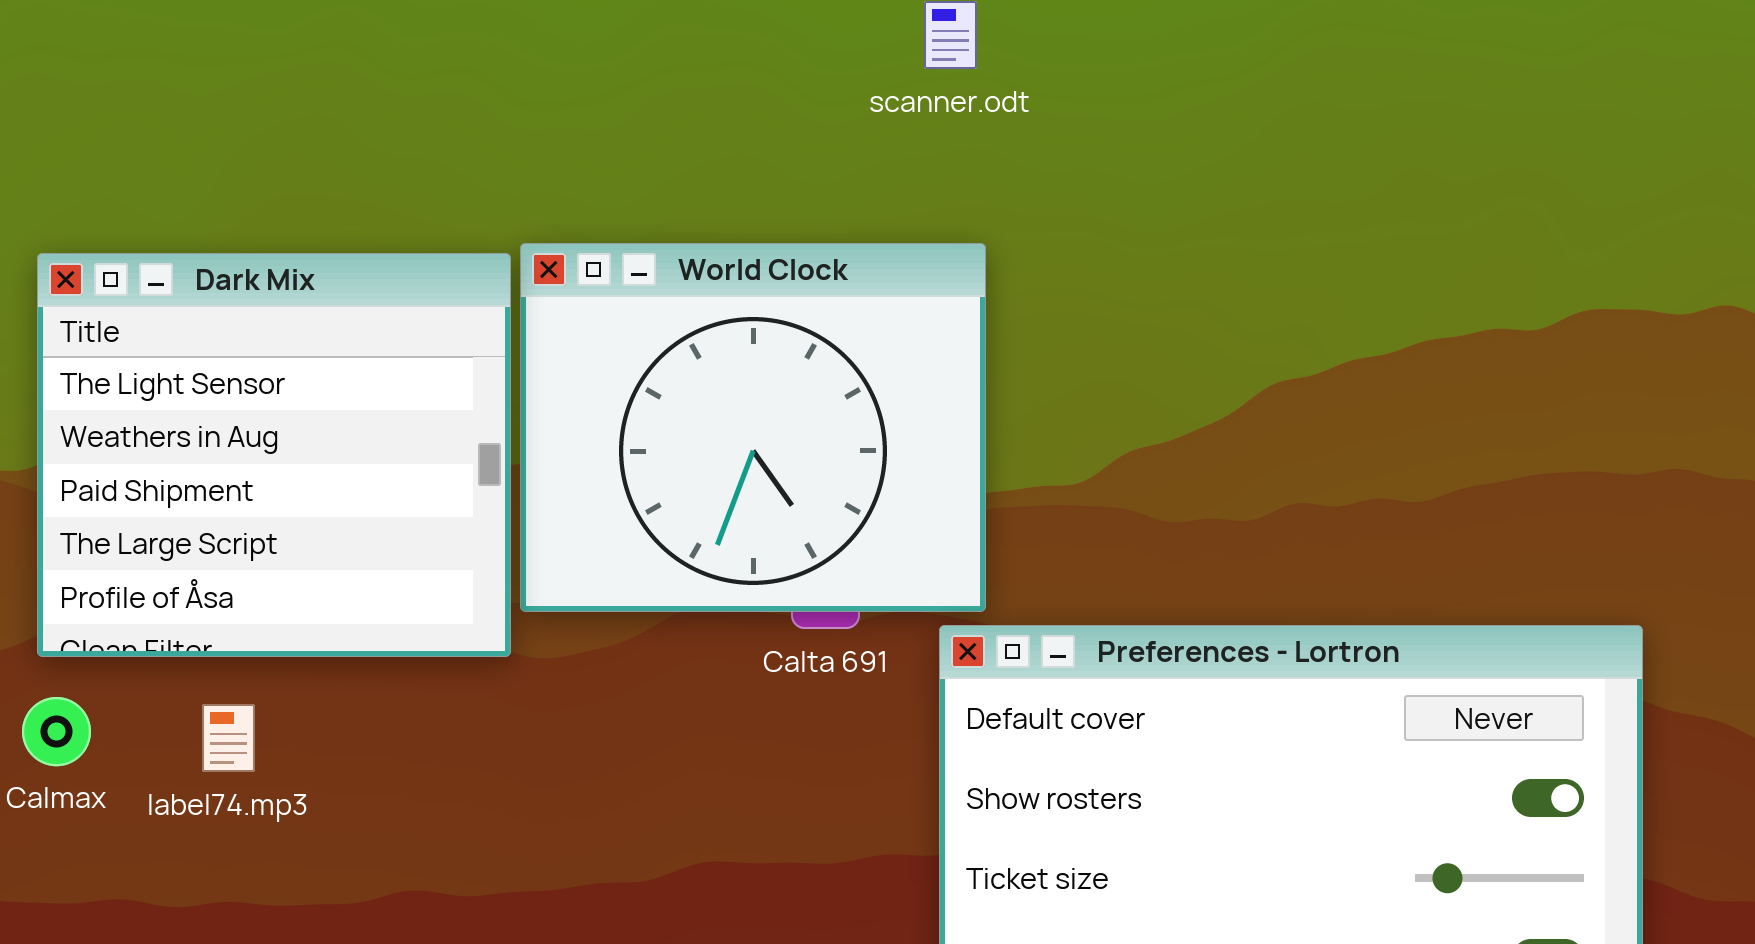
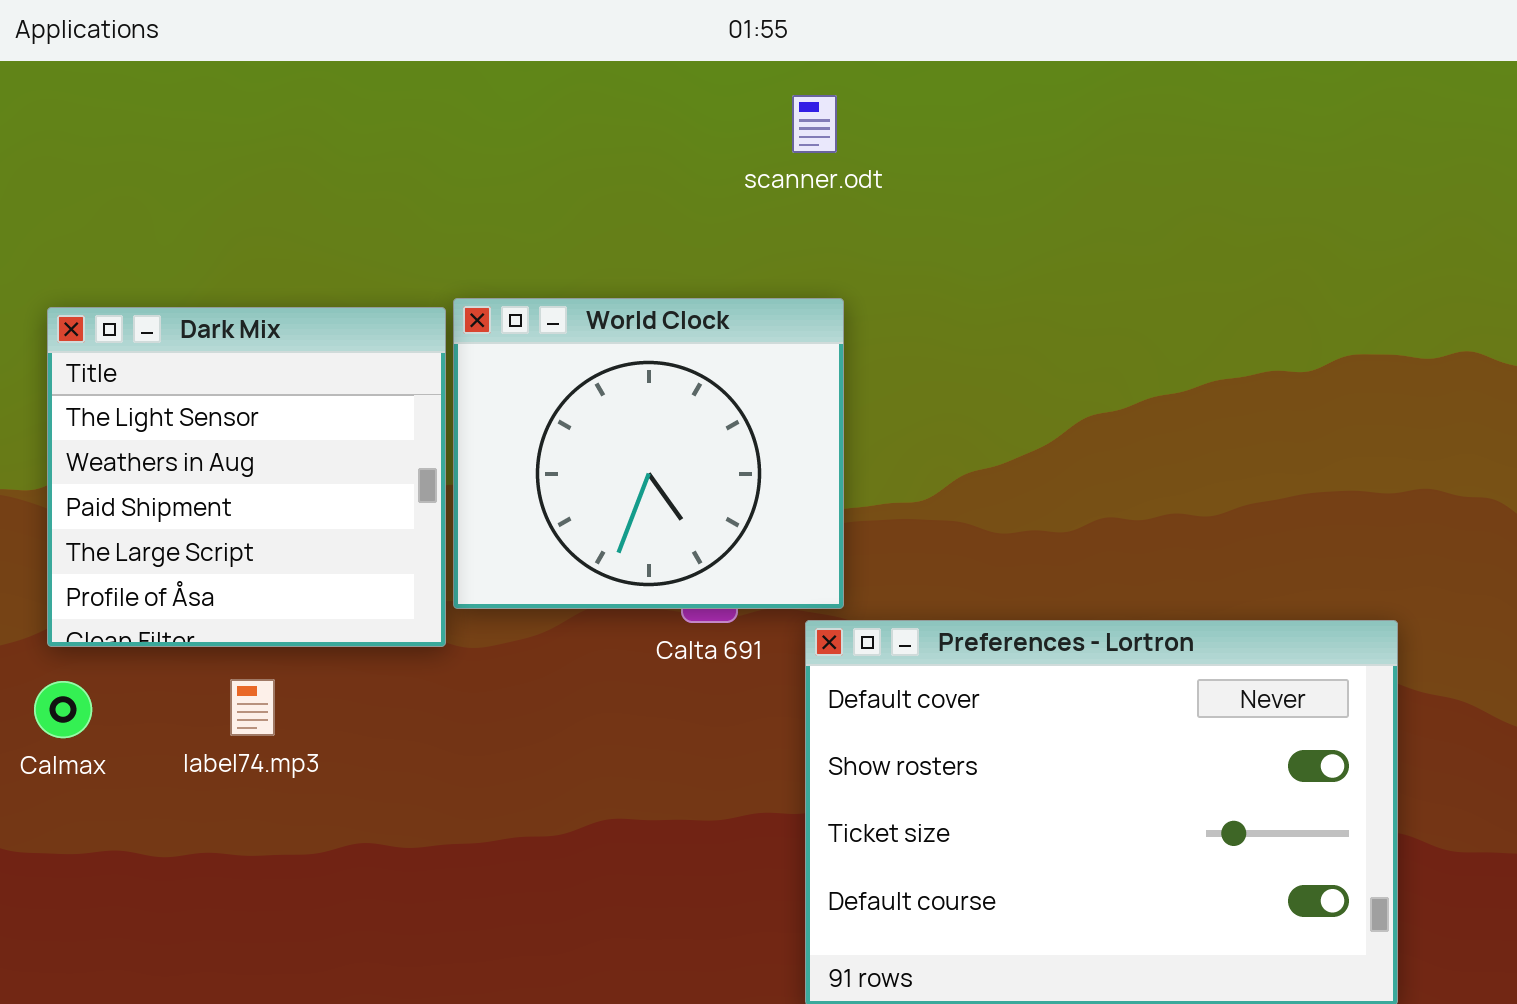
label74.mp3: [202,704,255,772] -> [230,679,275,736], moved

